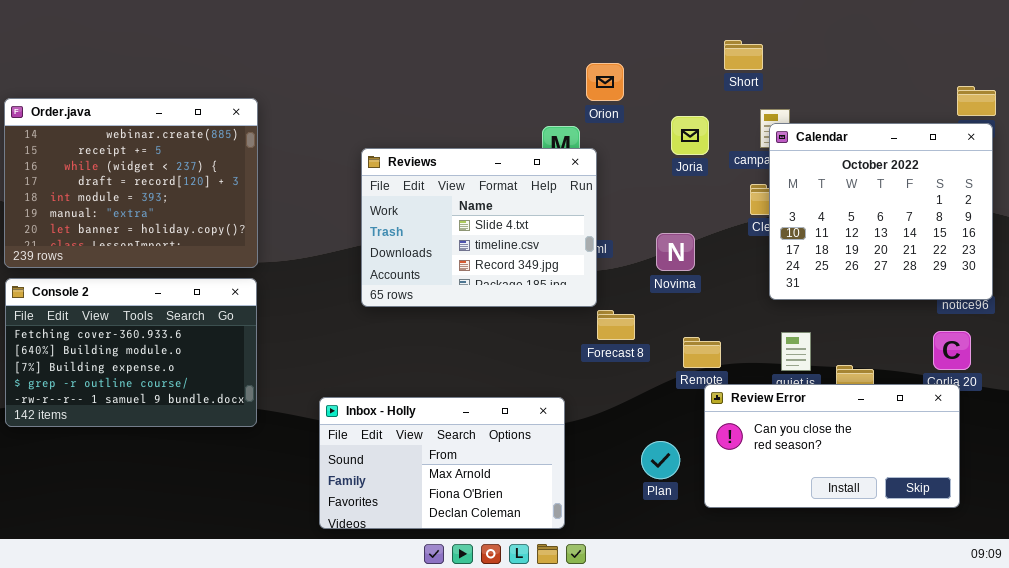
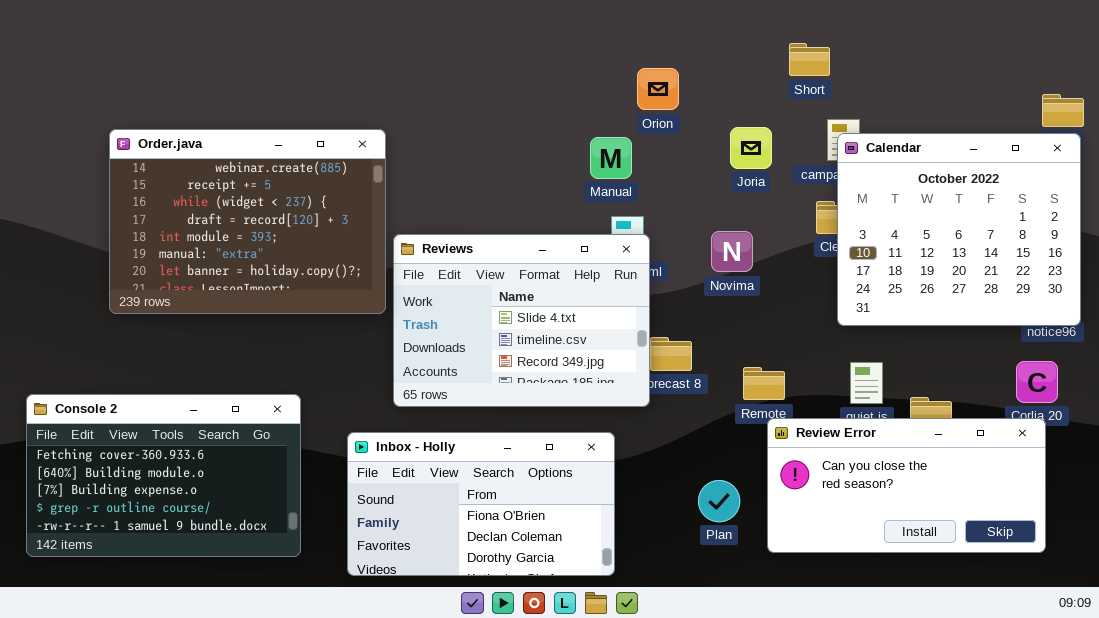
Order.java: [4,98,258,268] -> [109,129,386,314], moved
Reviews: [361,148,597,307] -> [393,234,650,407], moved
Novima: [656,233,695,271] -> [711,231,753,272], moved
Console 2: [5,278,257,427] -> [26,394,301,557], moved
Inbox - Holly: [319,397,565,529] -> [347,432,615,576], scrolled down 1 row

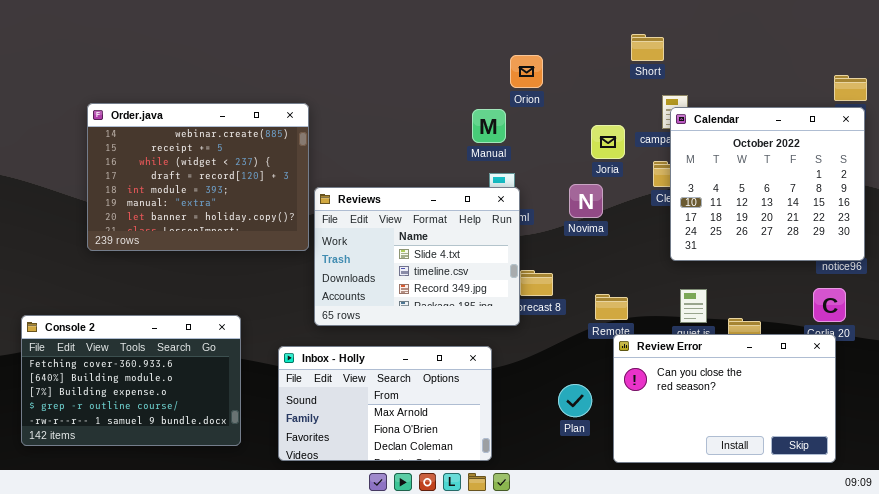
Joria: [730,127,772,169] -> [591,125,625,159], moved
Review Error: [767,418,1046,553] -> [613,334,836,463], resized
Inbox - Holly: [347,432,615,576] -> [278,346,492,461], scrolled up 1 row

